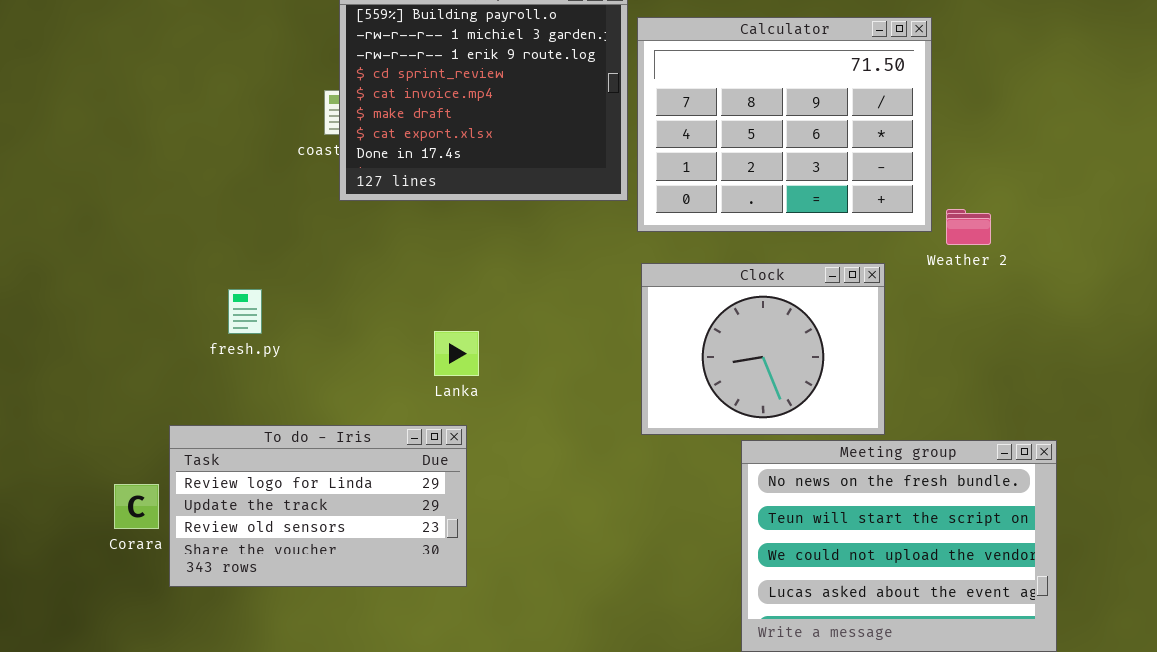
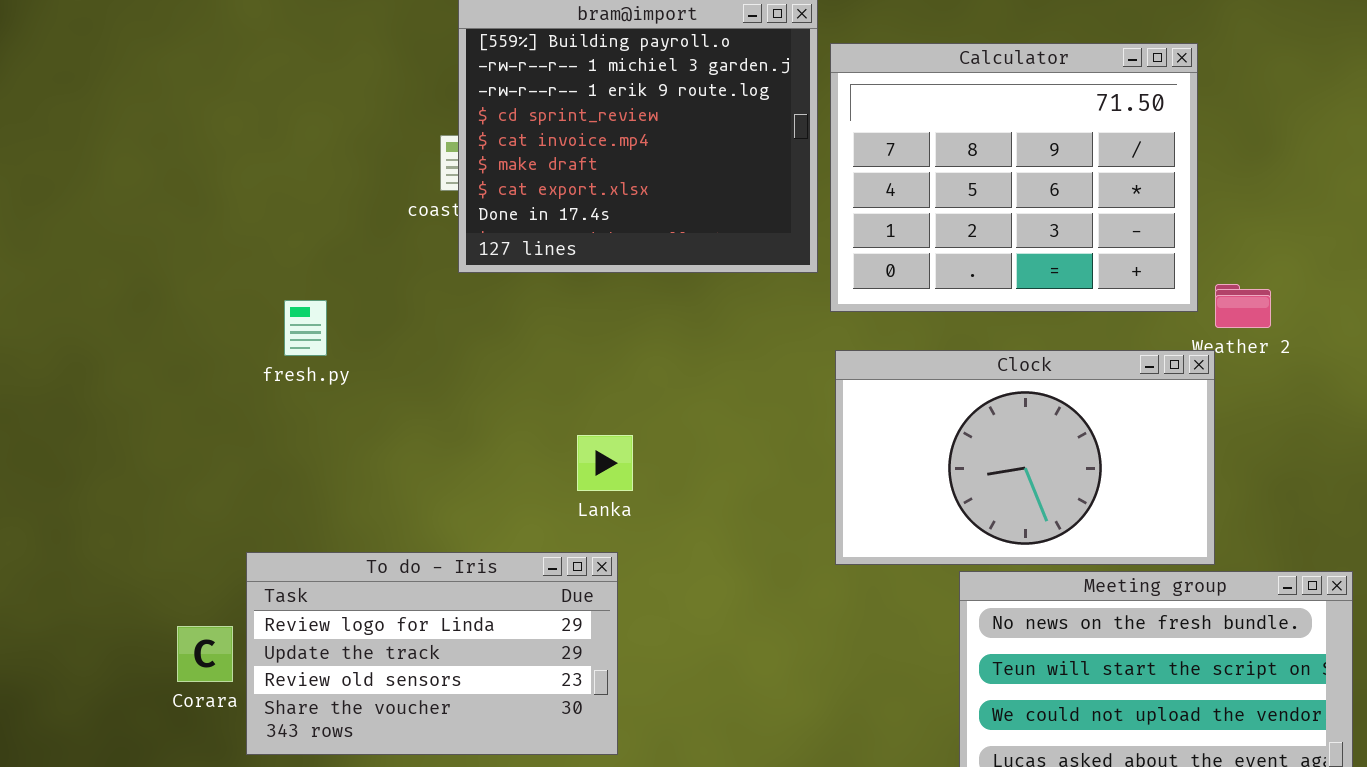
Clock: [641,263,885,435] -> [835,350,1215,565], resized
fresh.py: [228,289,262,334] -> [284,300,327,356], moved

